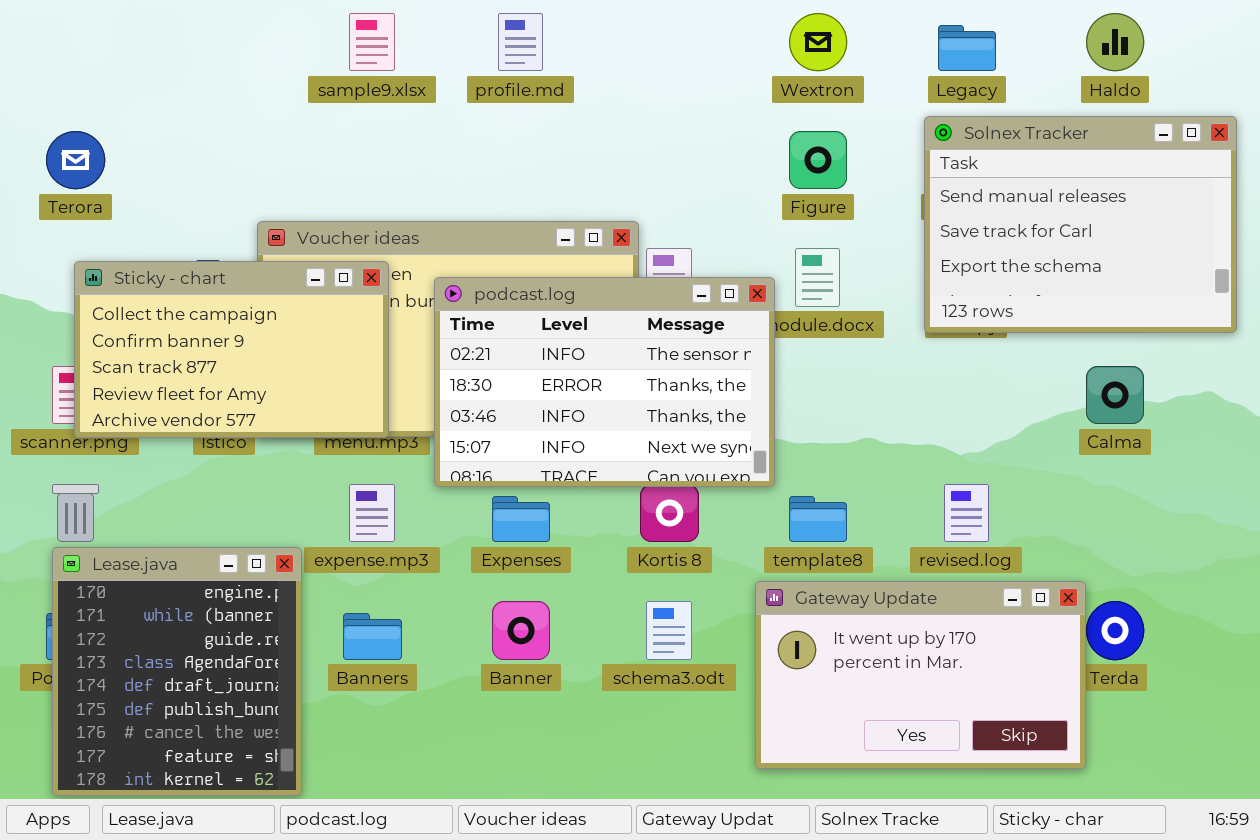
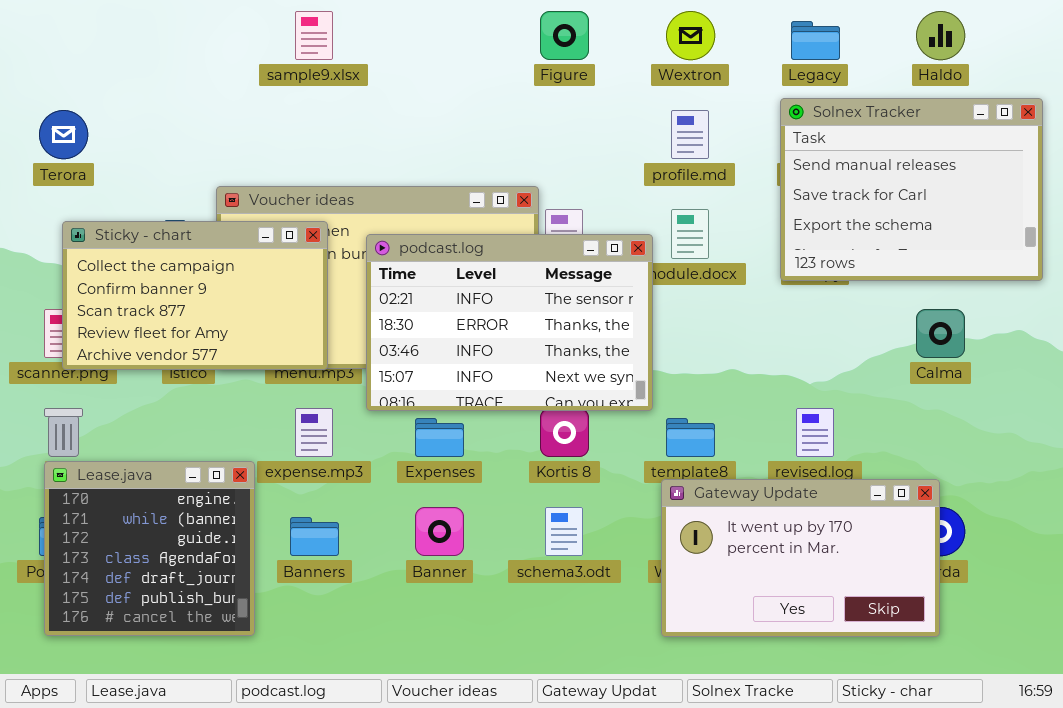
profile.md: [498,13,543,71] -> [671,110,709,159], moved
Figure: [789,131,847,189] -> [540,11,589,60], moved
Lease.java: [52,547,302,796] -> [44,461,255,636], resized
Gateway Update: [755,581,1086,769] -> [661,479,940,637], moved

